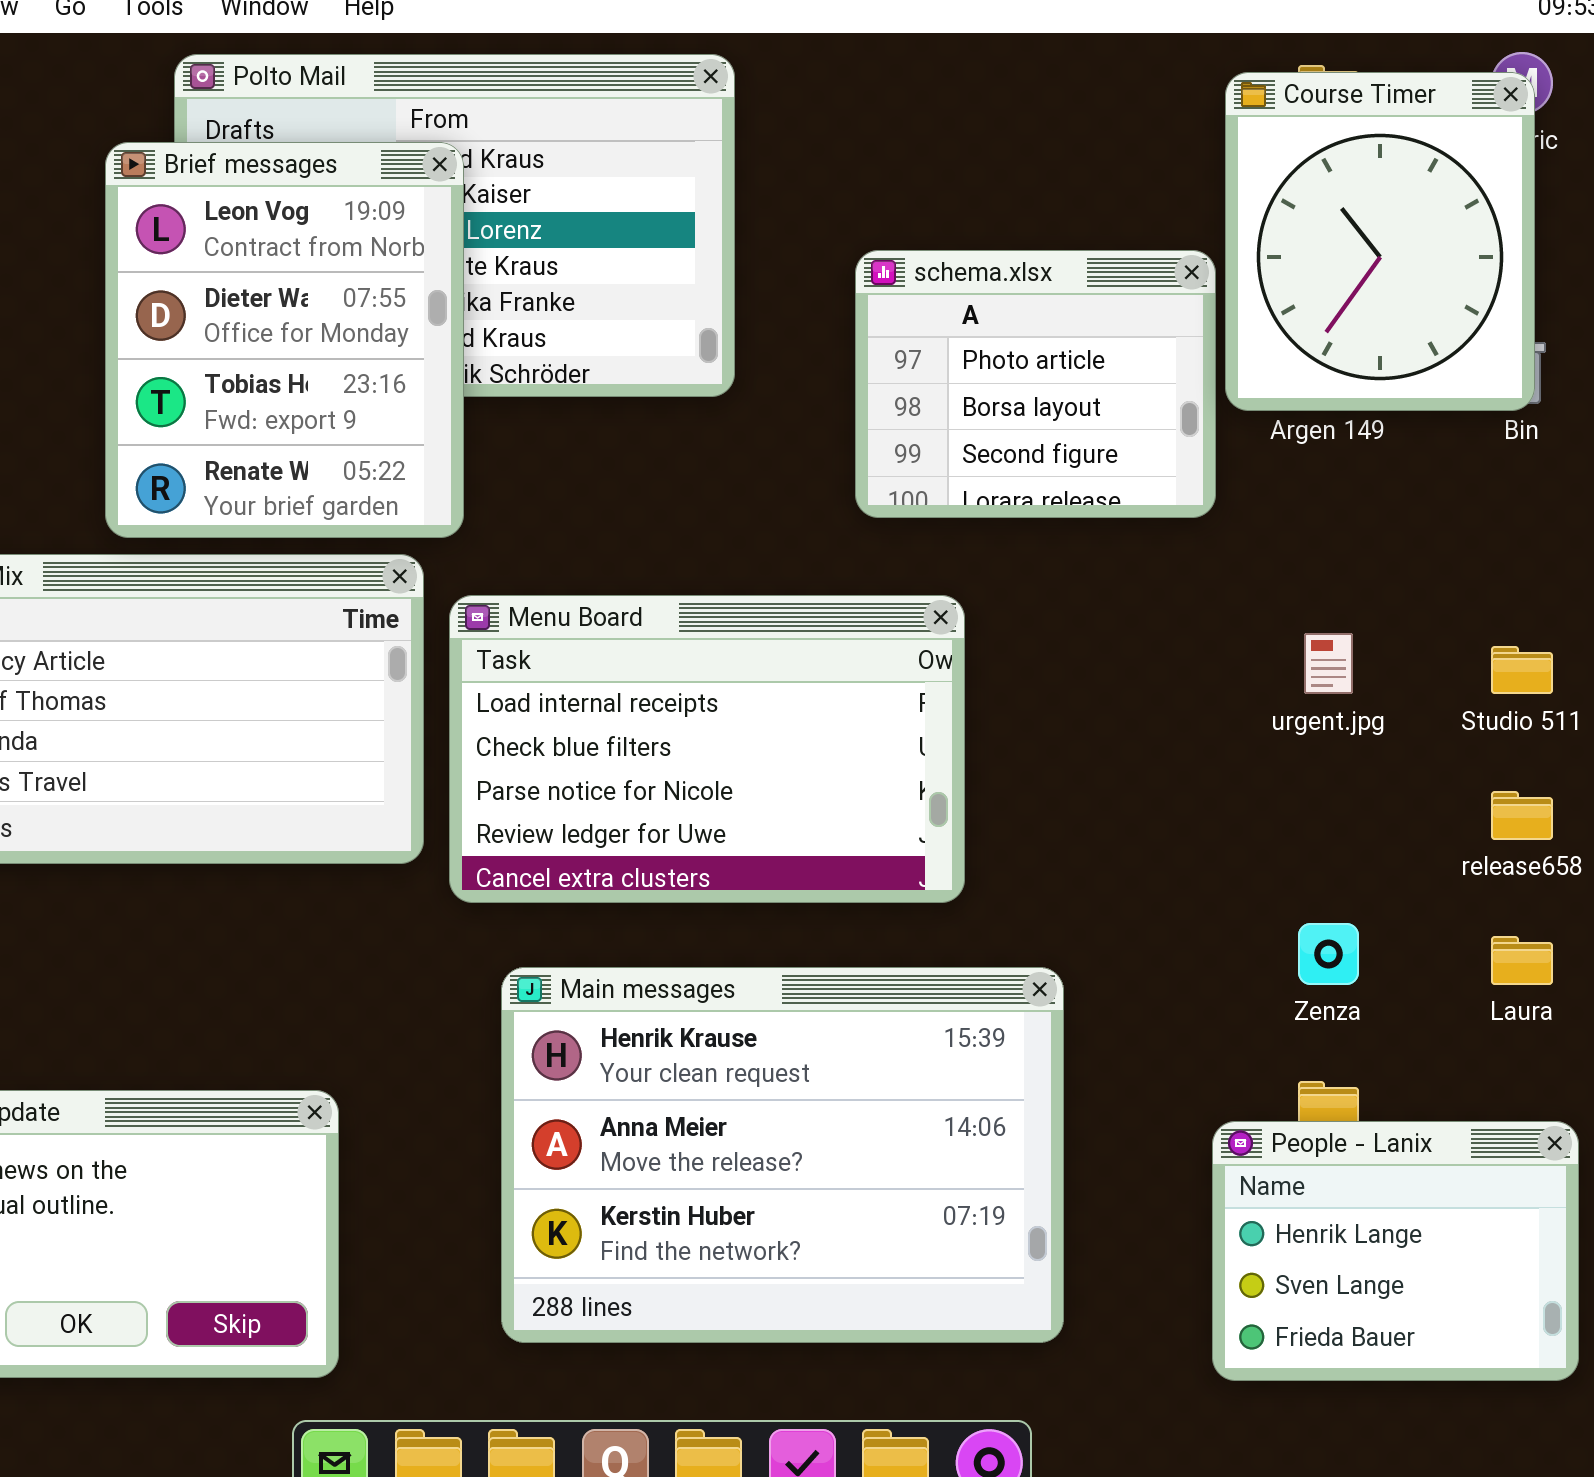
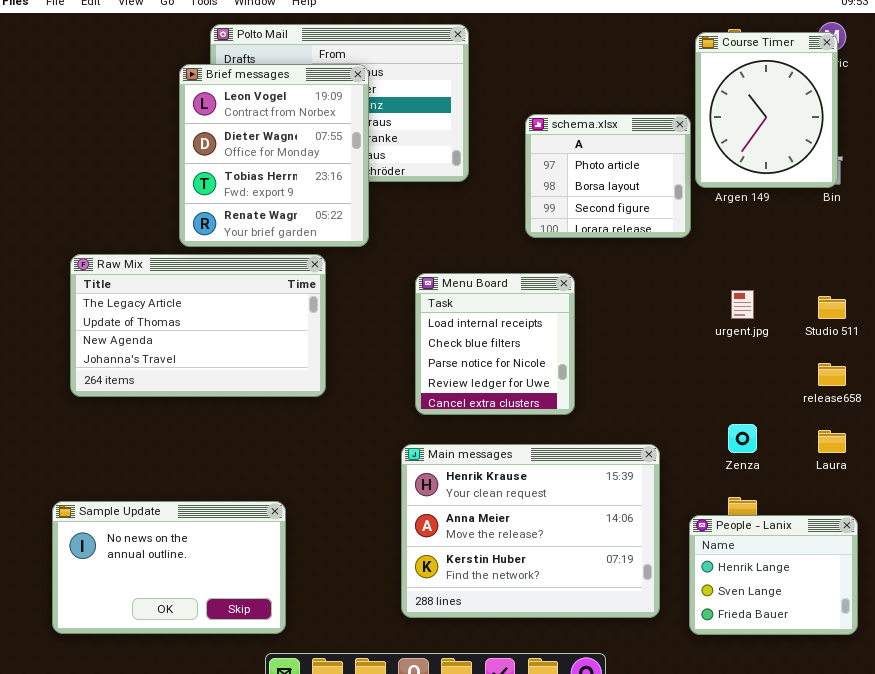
Brief messages: [105,142,464,538] -> [179,64,369,247], resized
Menu Board: [449,595,965,903] -> [415,273,575,415], resized
Main messages: [501,967,1064,1343] -> [401,444,660,618], moved

